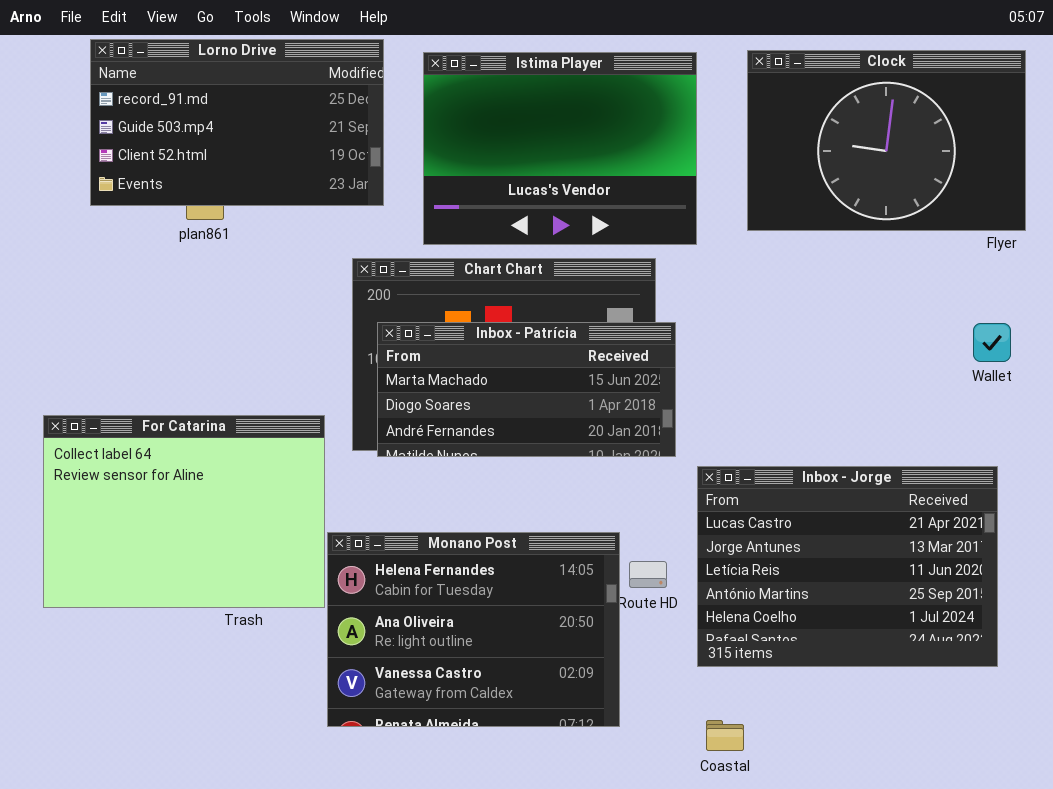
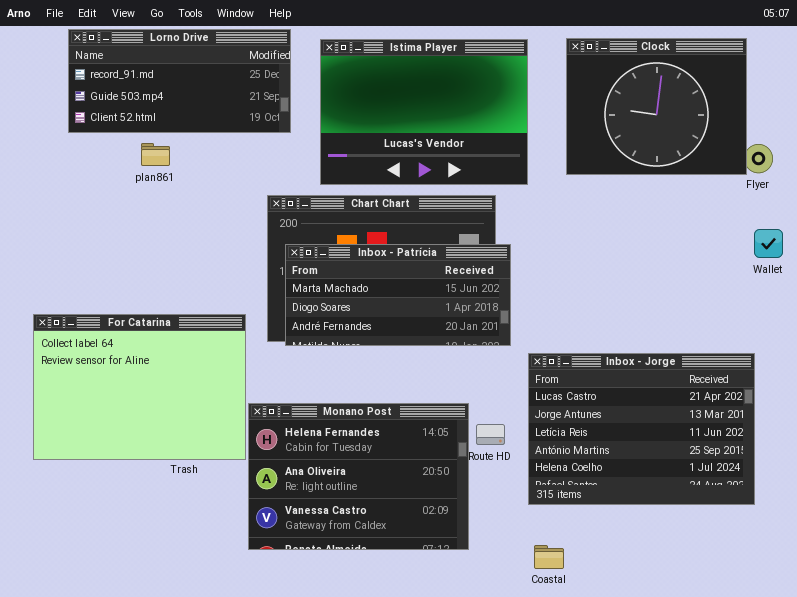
Lorno Drive: [90,39,384,206] -> [68,29,291,133], resized
Clock: [747,50,1026,231] -> [566,38,747,175], resized
Wallet: [973,323,1011,362] -> [754,229,783,258], moved

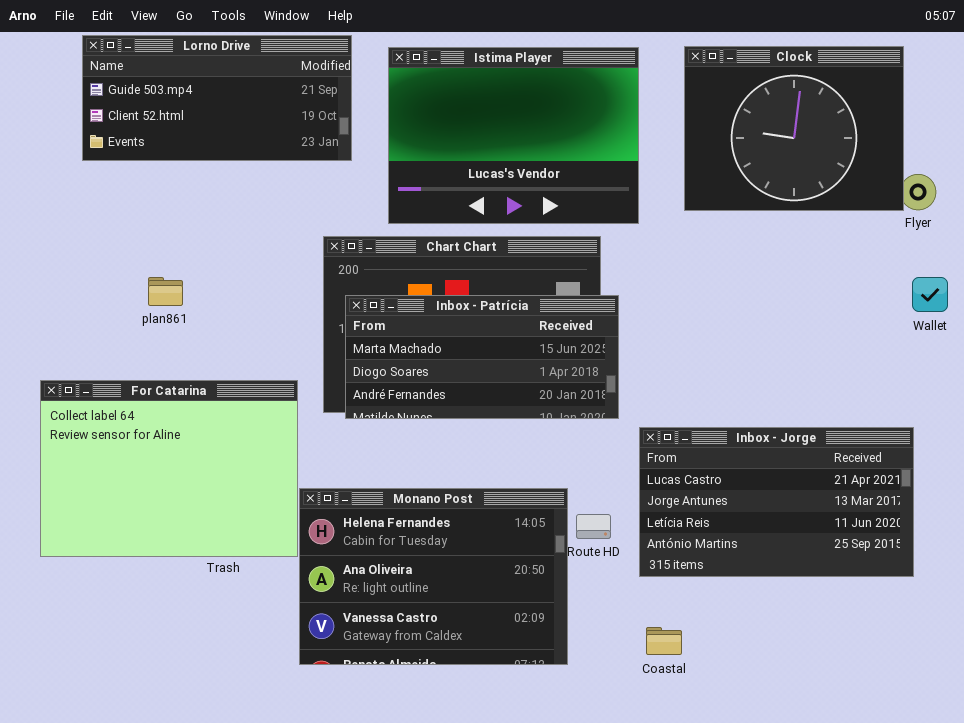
Lorno Drive: [68,29,291,133] -> [82,35,352,161], scrolled down 1 row
plan861: [141,143,170,166] -> [148,277,183,306], moved
Inbox - Jorge: [528,353,755,505] -> [639,427,914,577], resized
Coastal: [534,545,564,569] -> [646,627,682,655], moved

